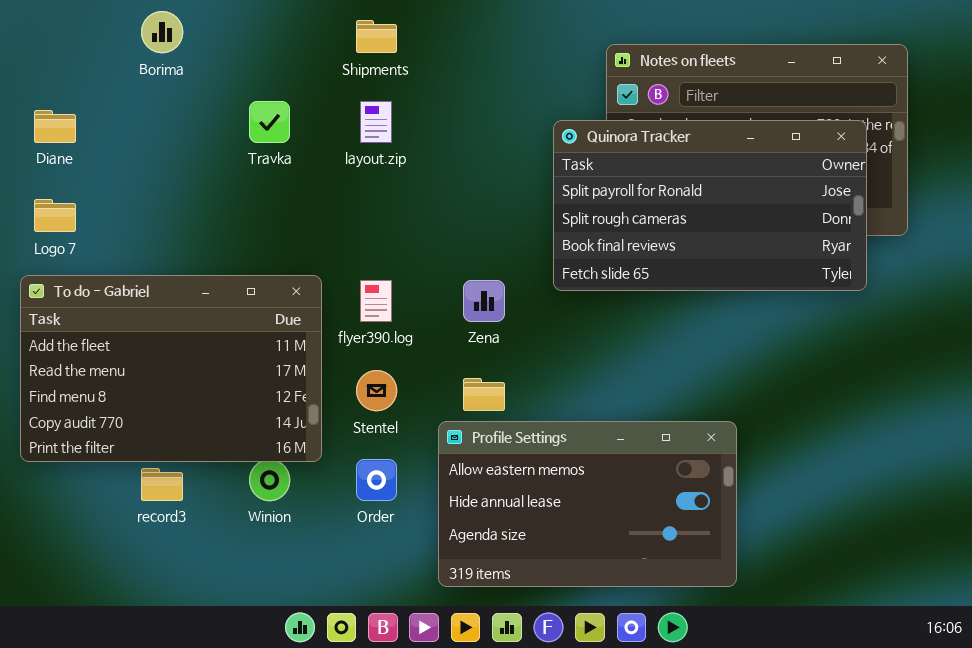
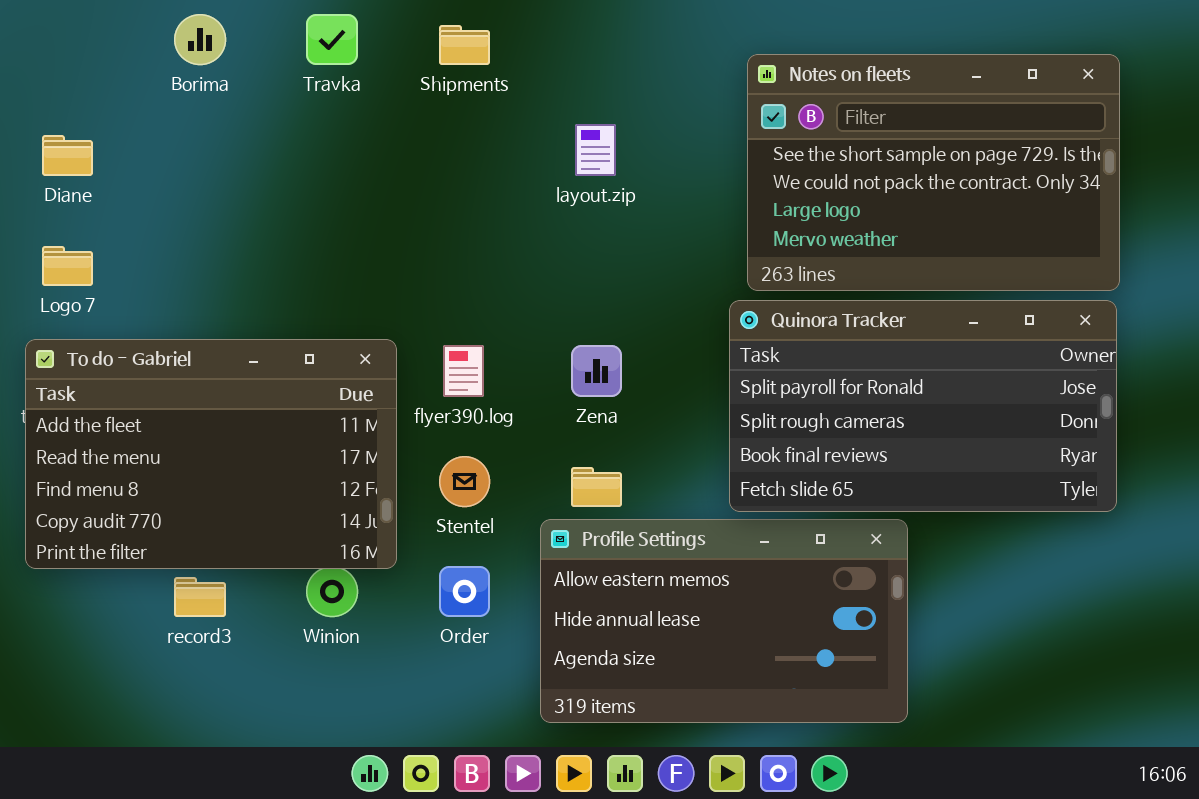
Travka: [249,101,290,143] -> [306,14,358,65], moved
layout.zip: [360,101,392,143] -> [575,124,616,176], moved
Quinora Tracker: [553,120,867,291] -> [729,300,1117,512], moved

